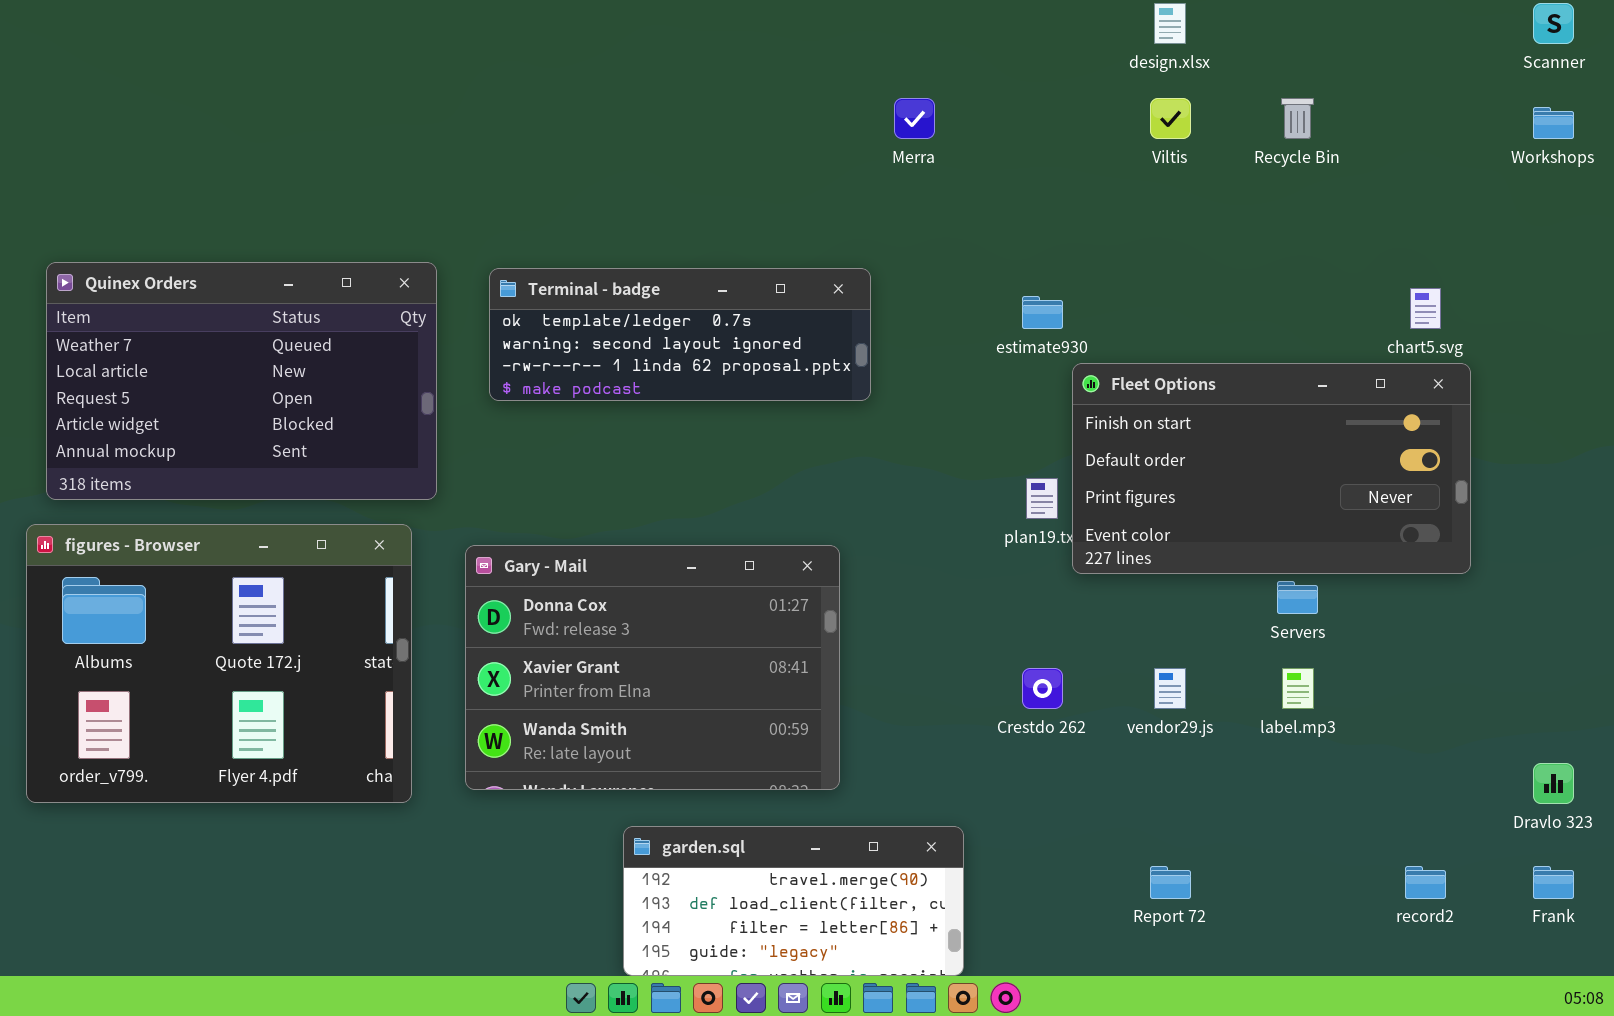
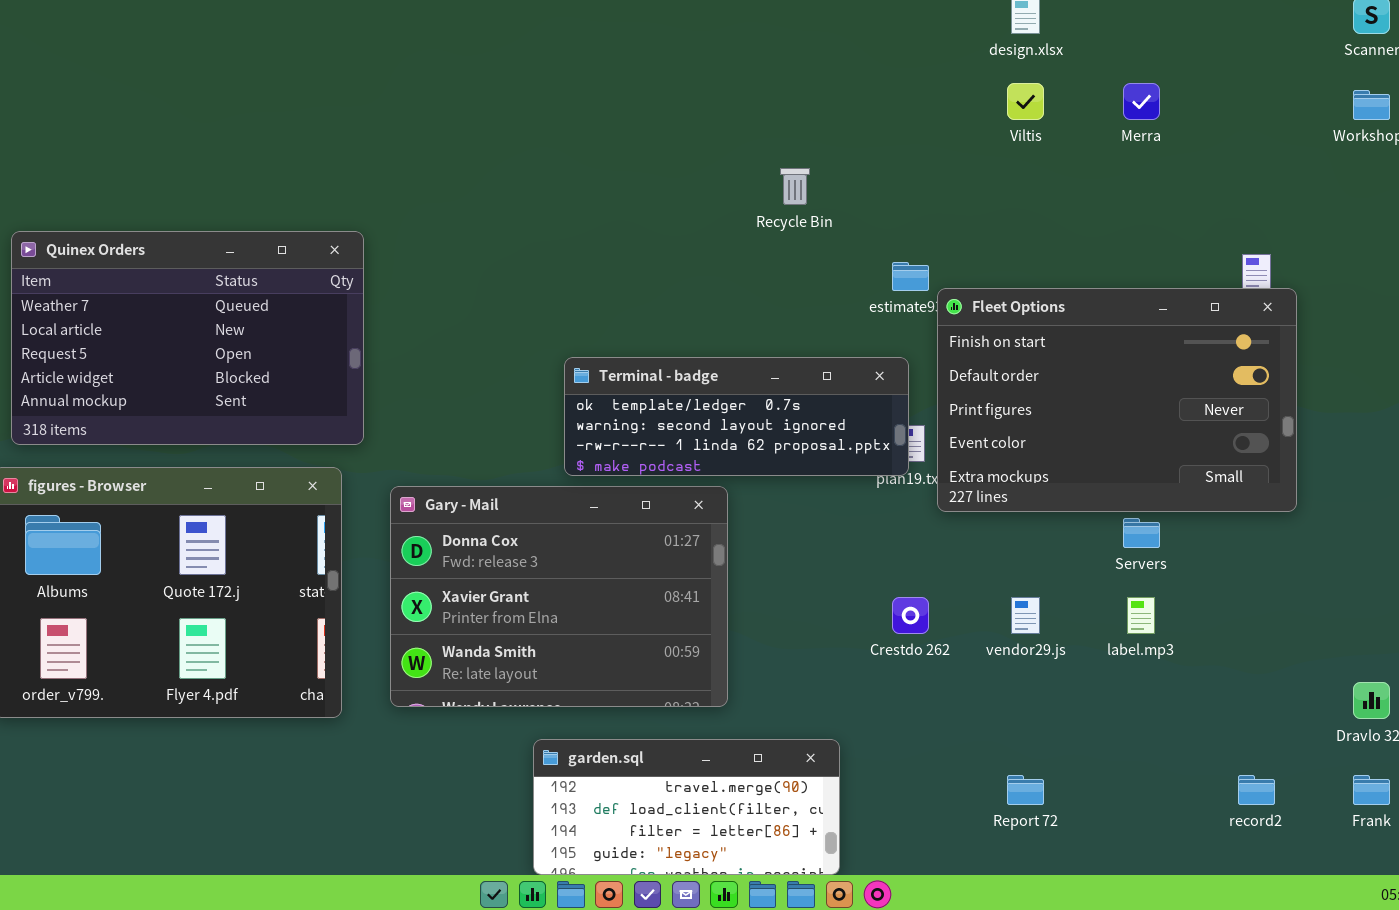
Merra: [894,98,935,139] -> [1123,83,1160,120], moved
Recycle Bin: [1281,98,1314,139] -> [780,168,810,205], moved
Terminal - badge: [489,268,871,401] -> [564,357,909,476], moved
Fleet Options: [1072,363,1471,574] -> [937,288,1297,512], resized

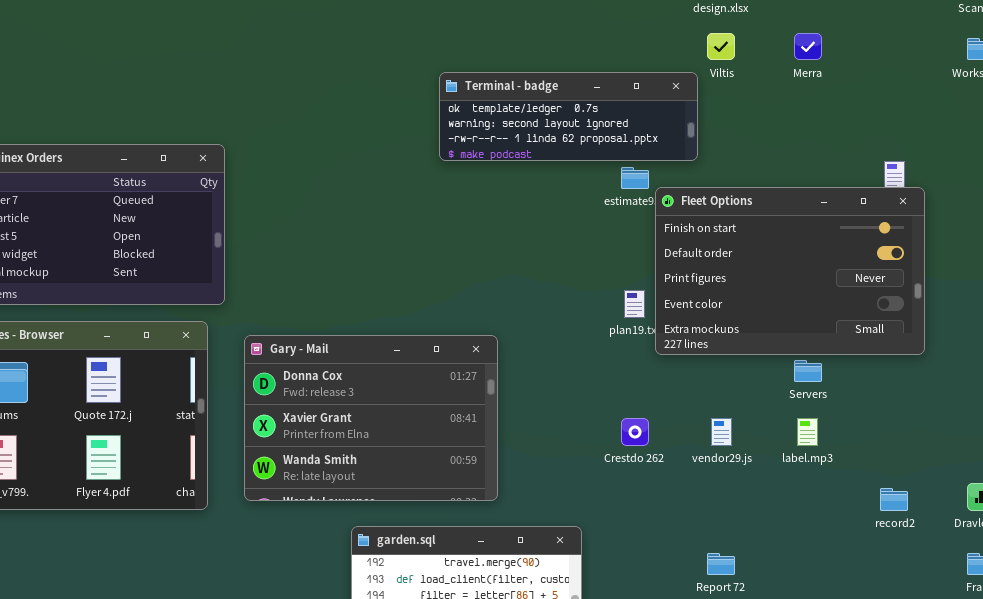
Terminal - badge: [564,357,909,476] -> [439,72,698,161], moved
record2: [1238,775,1275,805] -> [880,488,908,511], moved

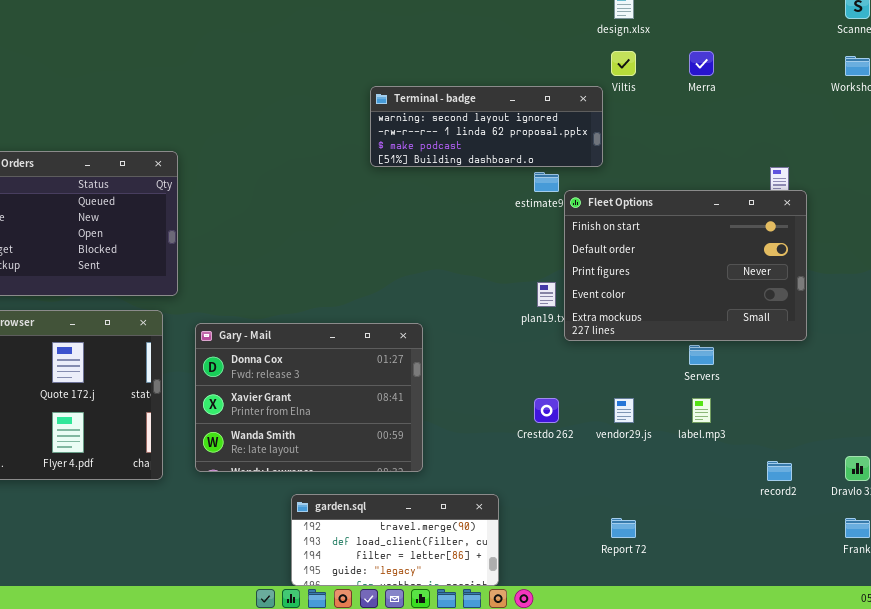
Terminal - badge: [439,72,698,161] -> [370,86,603,167], scrolled down 1 row

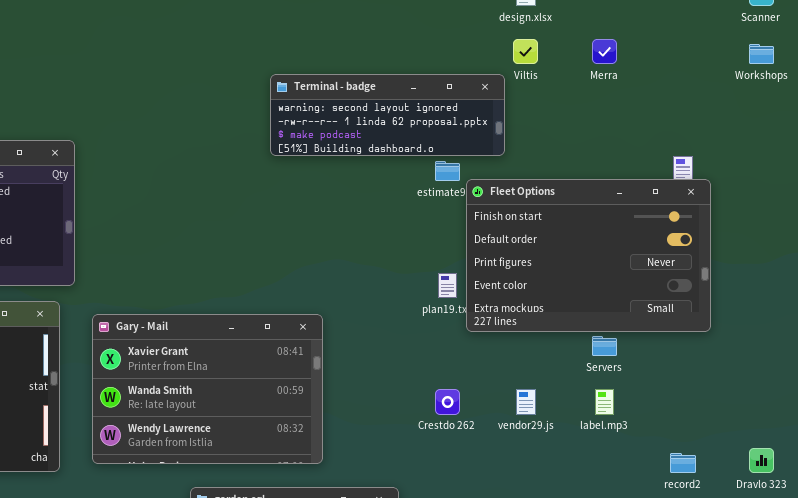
Gary - Mail: [195,323,423,472] -> [92,314,323,464], scrolled down 1 row

